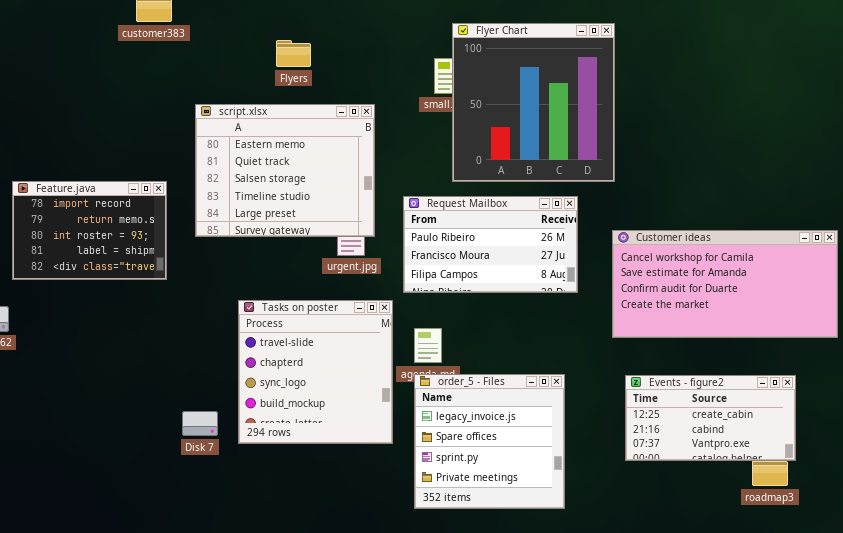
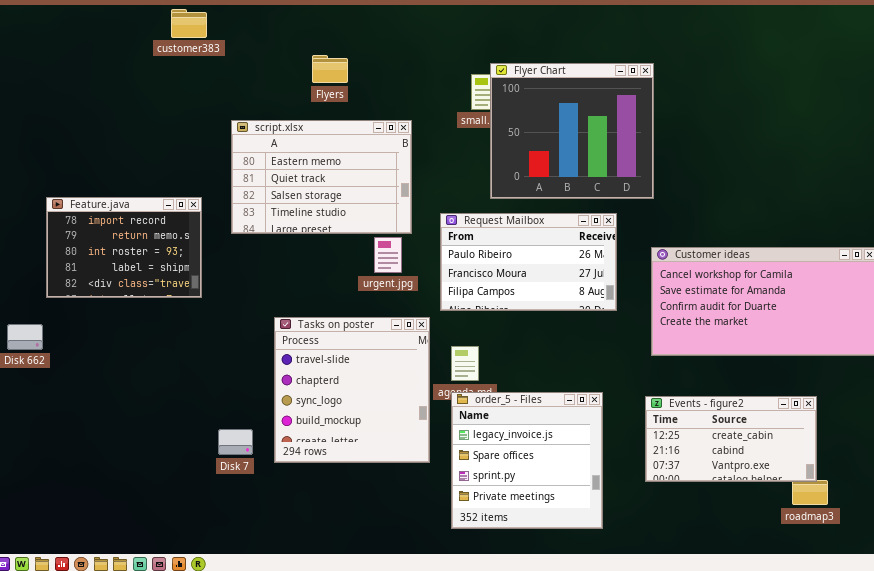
Flyer Chart: [452,23,615,182] -> [490,63,654,199], resized
script.xlsx: [195,104,375,237] -> [231,120,412,234], resized
Events - figure2: [625,375,796,461] -> [645,396,817,482], moved

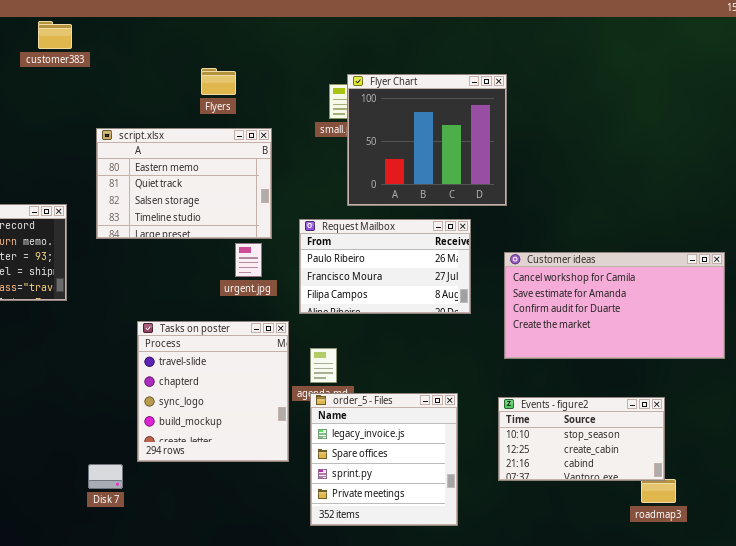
Flyers: [312,55,348,83] -> [201,68,236,95], moved
Events - figure2: [645,396,817,482] -> [498,397,665,481], scrolled up 1 row
Disk 7: [218,429,253,455] -> [88,464,123,489], moved

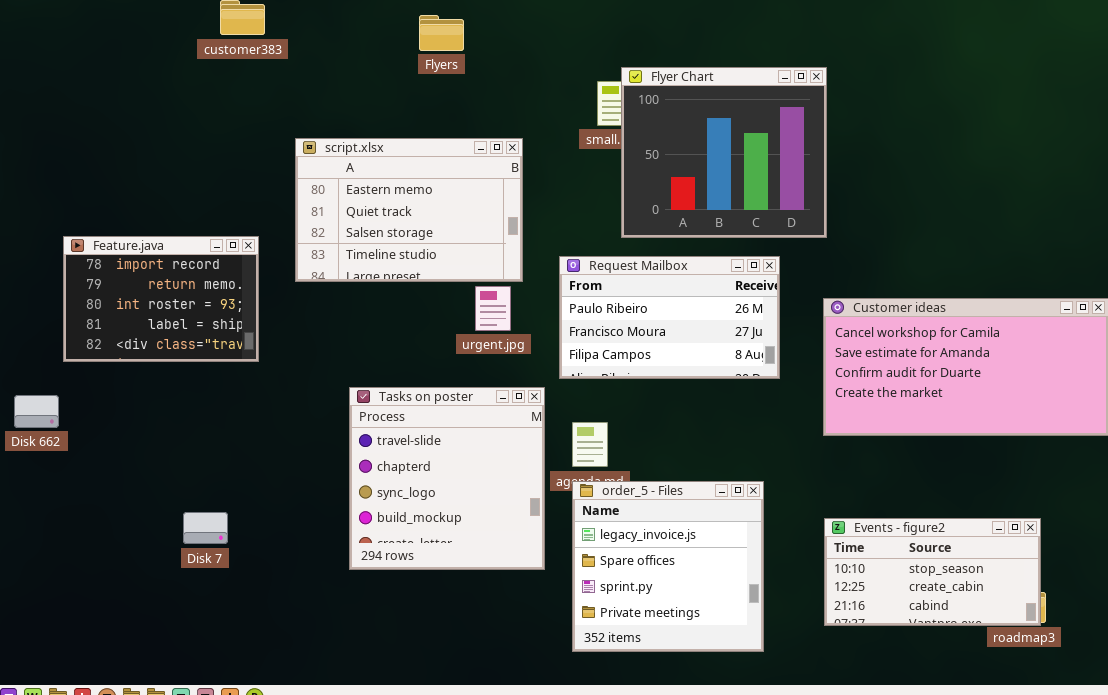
Flyers: [201,68,236,95] -> [419,15,464,51], moved
Events - figure2: [498,397,665,481] -> [824,518,1041,626], moved
Disk 7: [88,464,123,489] -> [183,512,228,544], moved

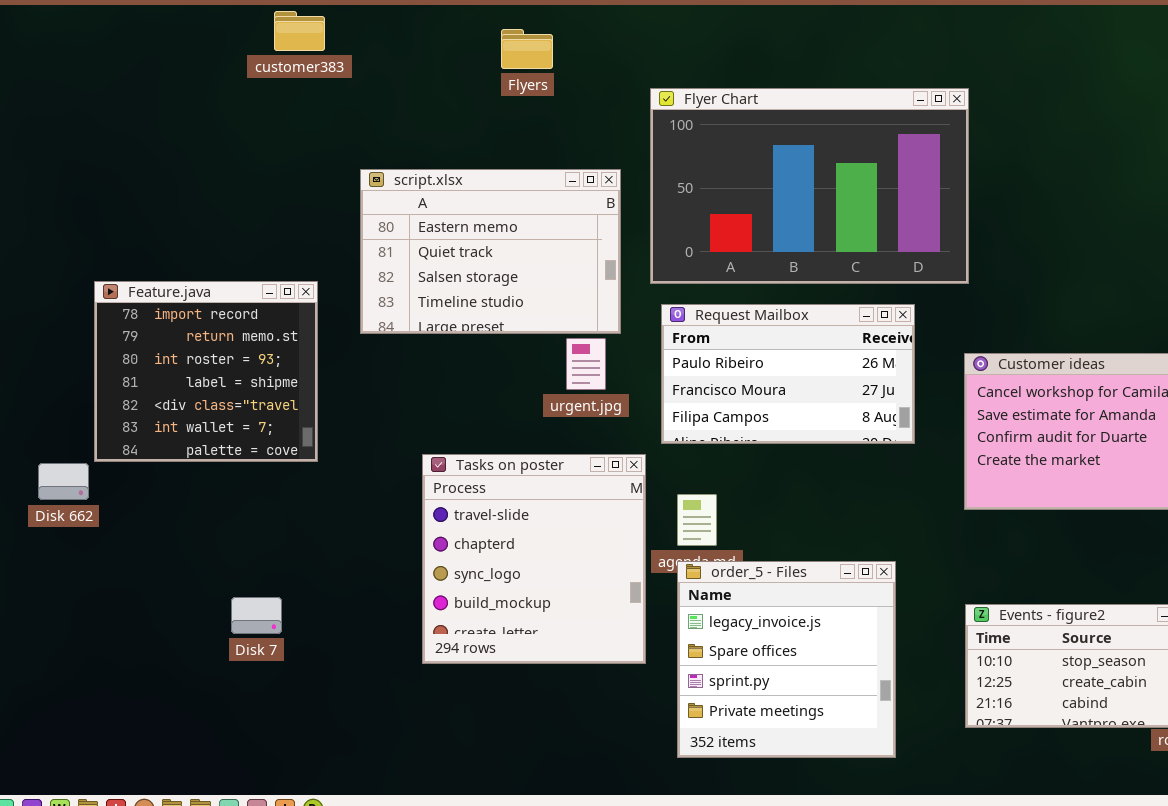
Flyer Chart: [621,67,827,238] -> [650,88,969,284], resized
Feature.java: [63,236,259,362] -> [94,281,318,462], resized

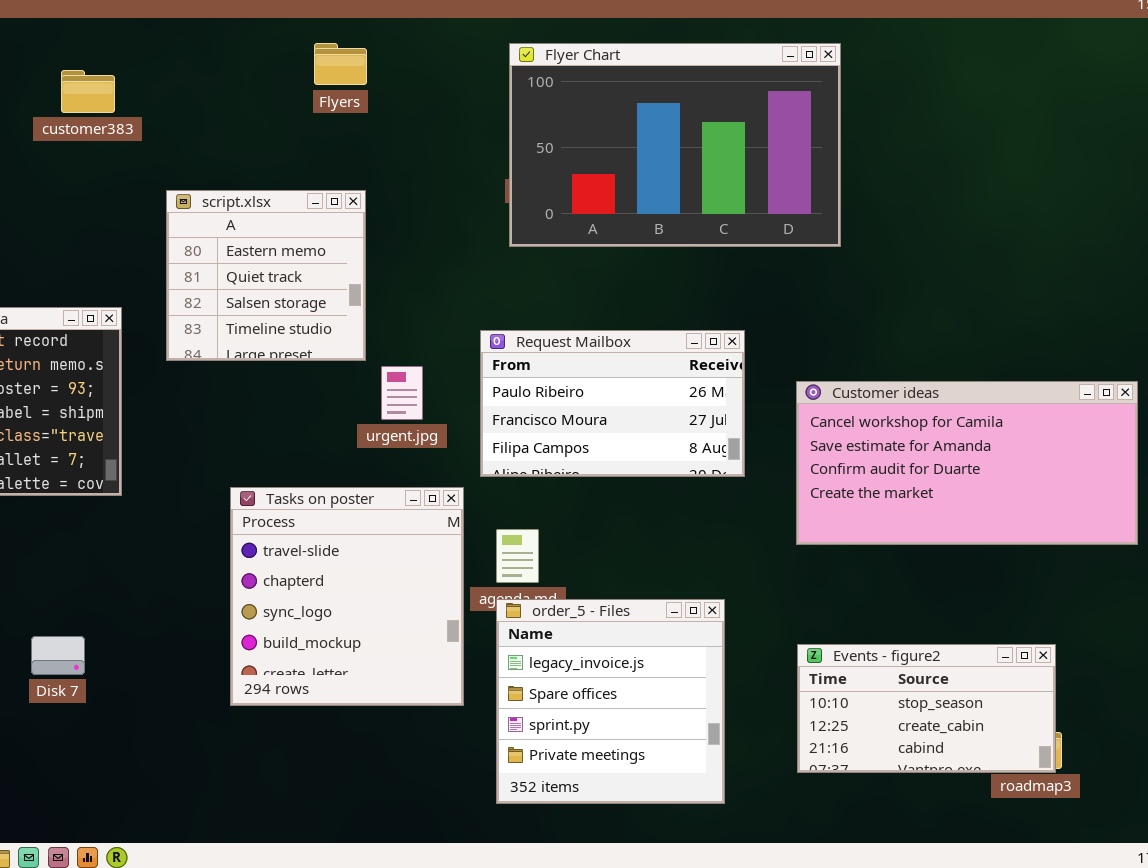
customer383: [274,11,325,51] -> [61,70,115,113], moved
Flyer Chart: [650,88,969,284] -> [509,43,841,247], moved
script.xlsx: [360,169,621,334] -> [166,190,366,361], resized

